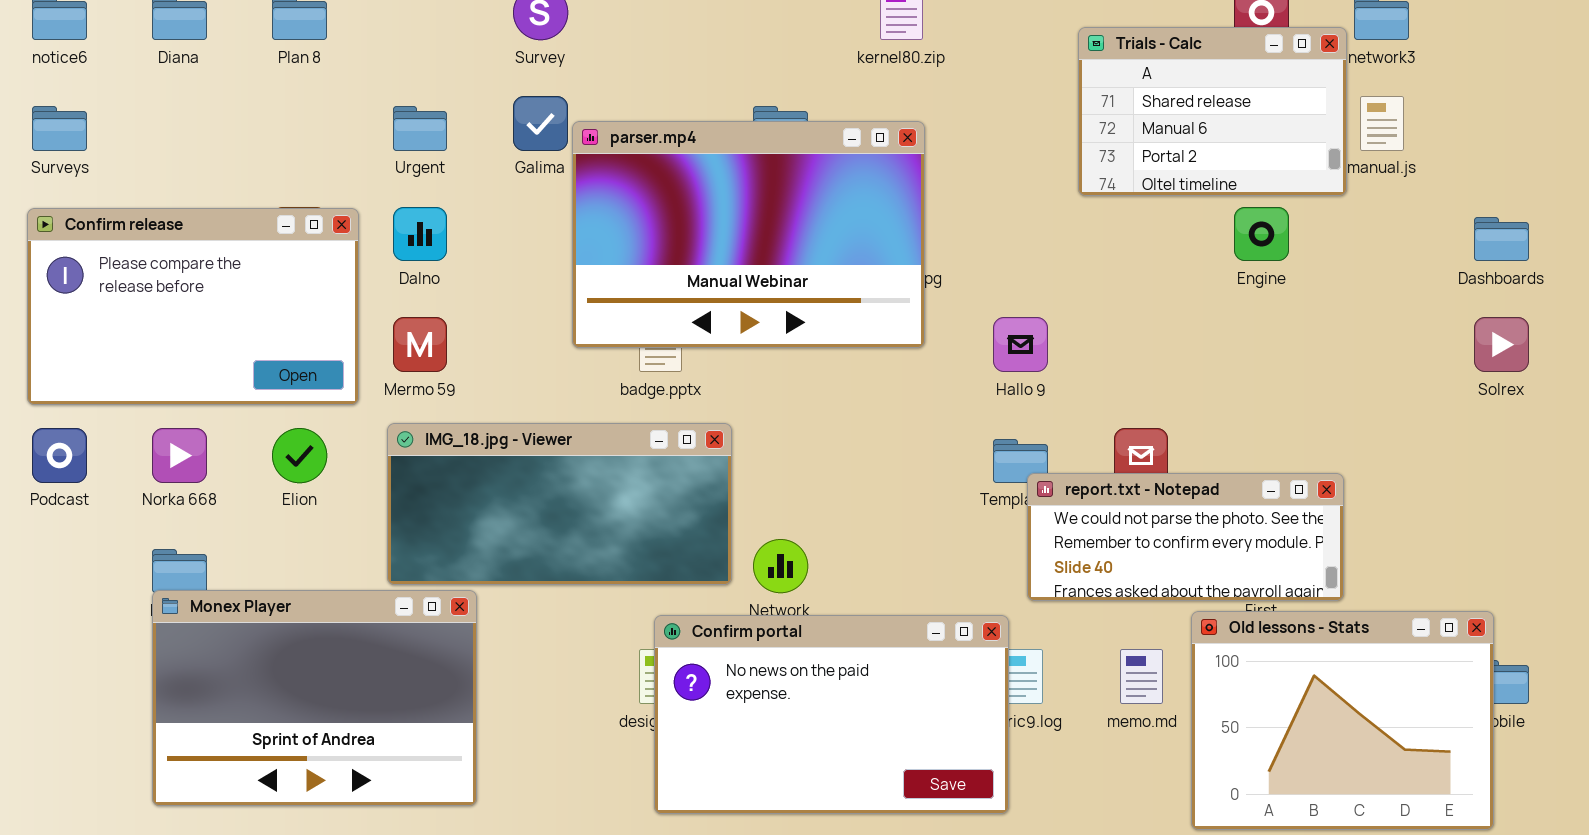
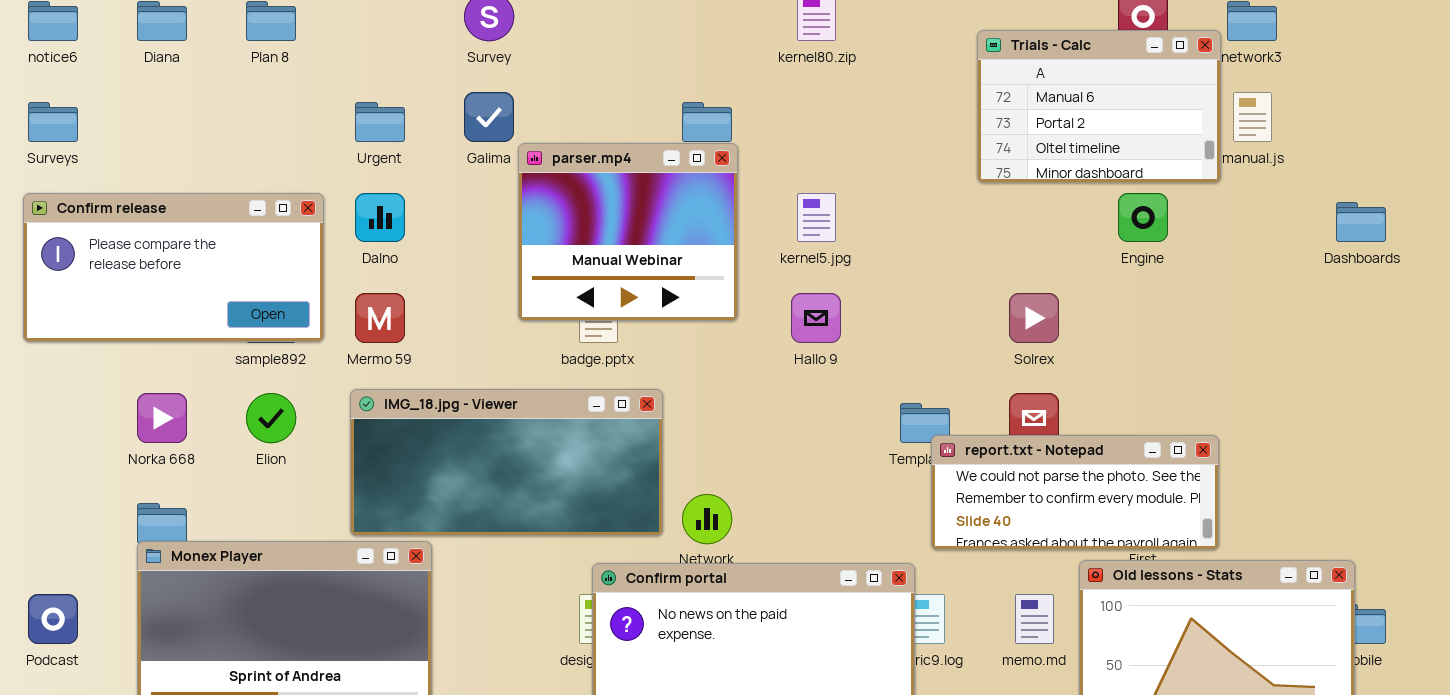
Trials - Calc: [1078,27,1347,196] -> [977,30,1221,183], scrolled down 1 row
parser.mp4: [572,121,925,348] -> [518,143,738,321], resized
Confirm release: [27,208,359,405] -> [23,193,324,342], resized
Hallo 9: [993,317,1048,372] -> [791,293,841,343], moved
Solrex: [1474,317,1529,372] -> [1009,293,1059,343], moved
Podcast: [32,428,87,483] -> [28,594,78,644], moved

